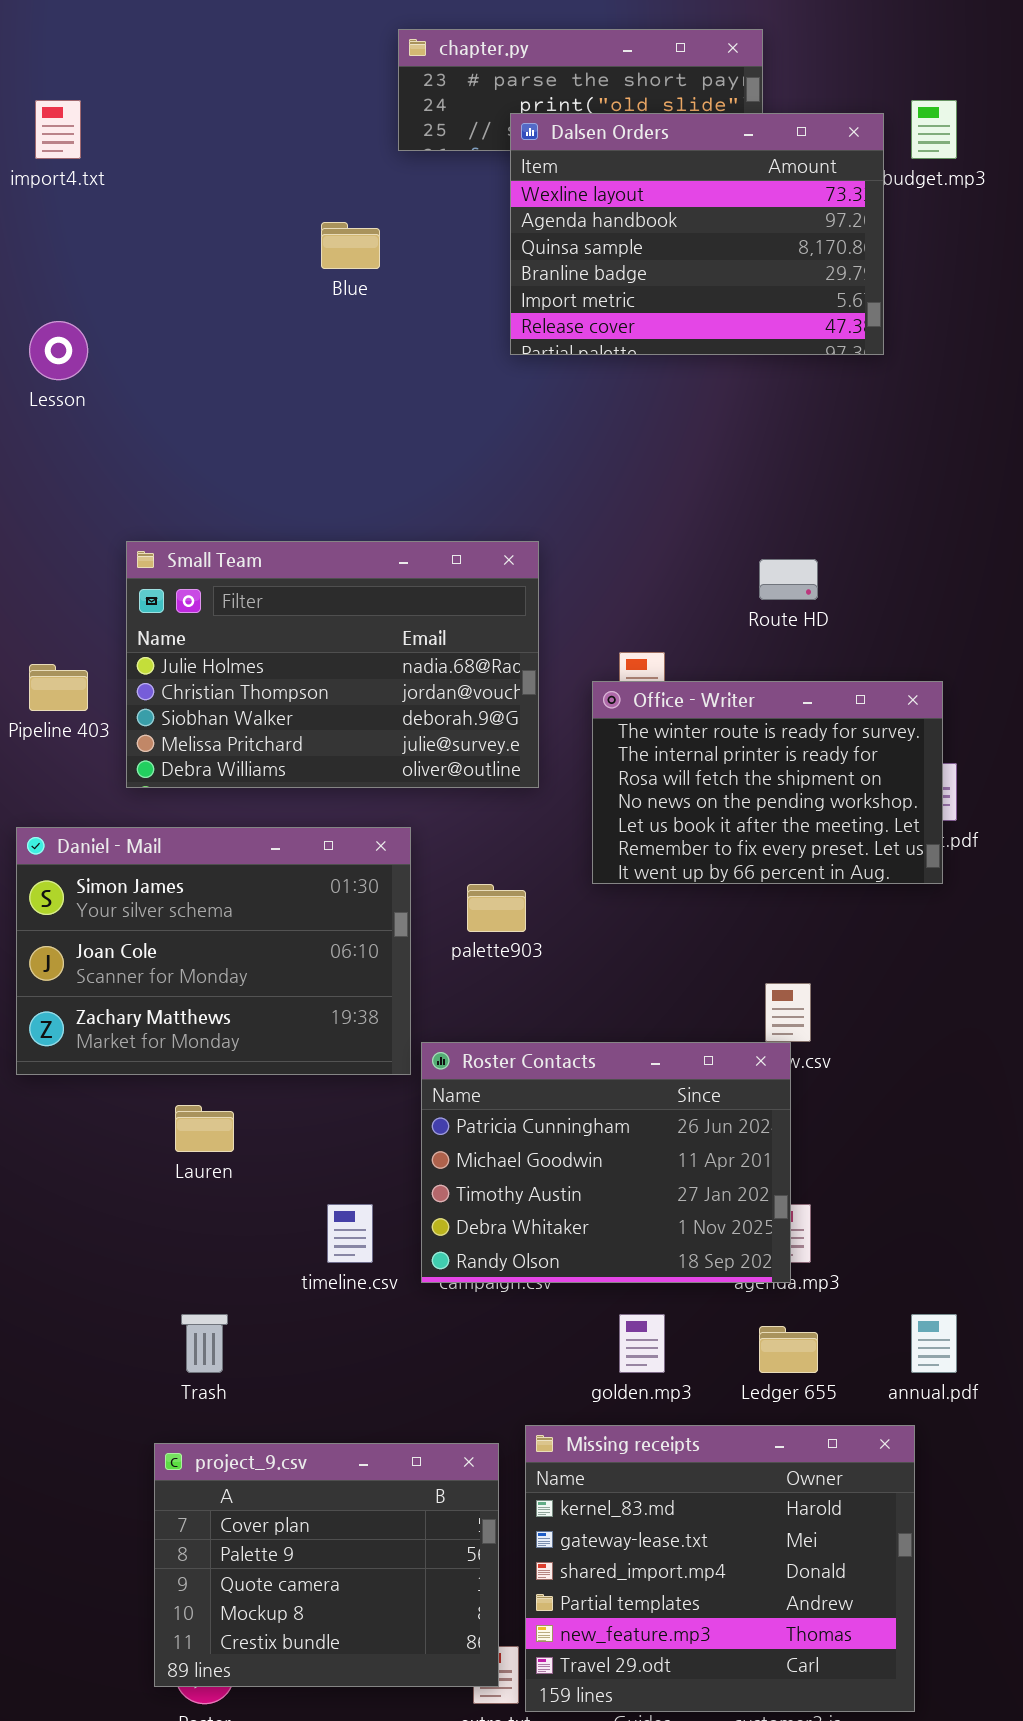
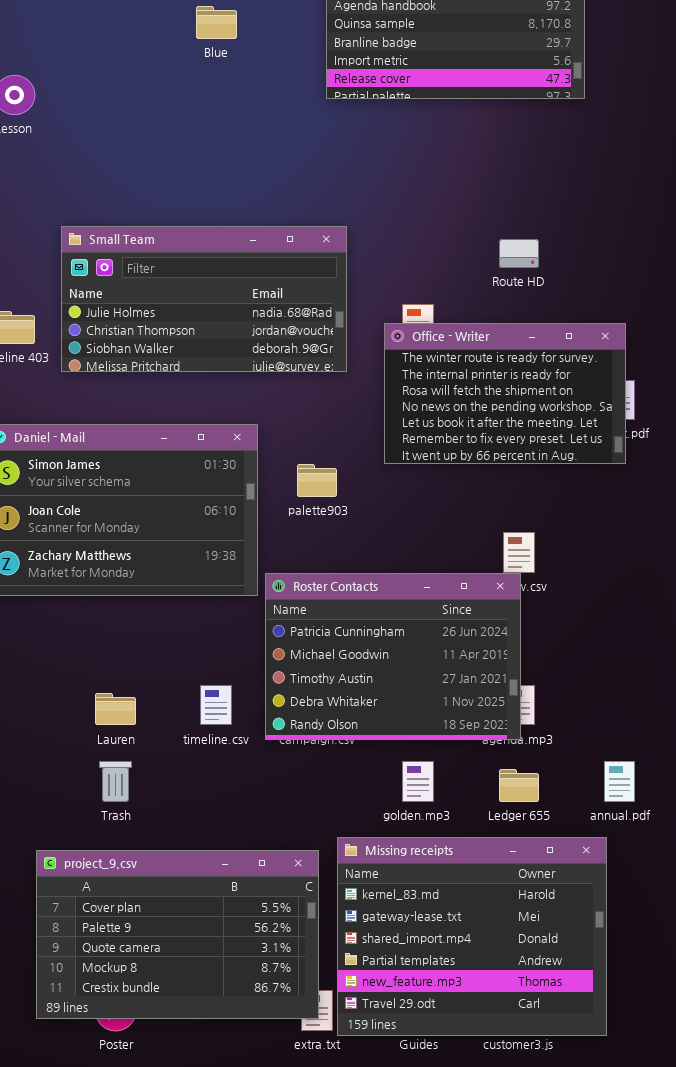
Small Team: [126,541,539,788] -> [61,226,347,372], resized
Lauren: [175,1105,234,1152] -> [95,693,136,725], moved
project_9.csv: [154,1443,499,1687] -> [36,850,319,1019], resized

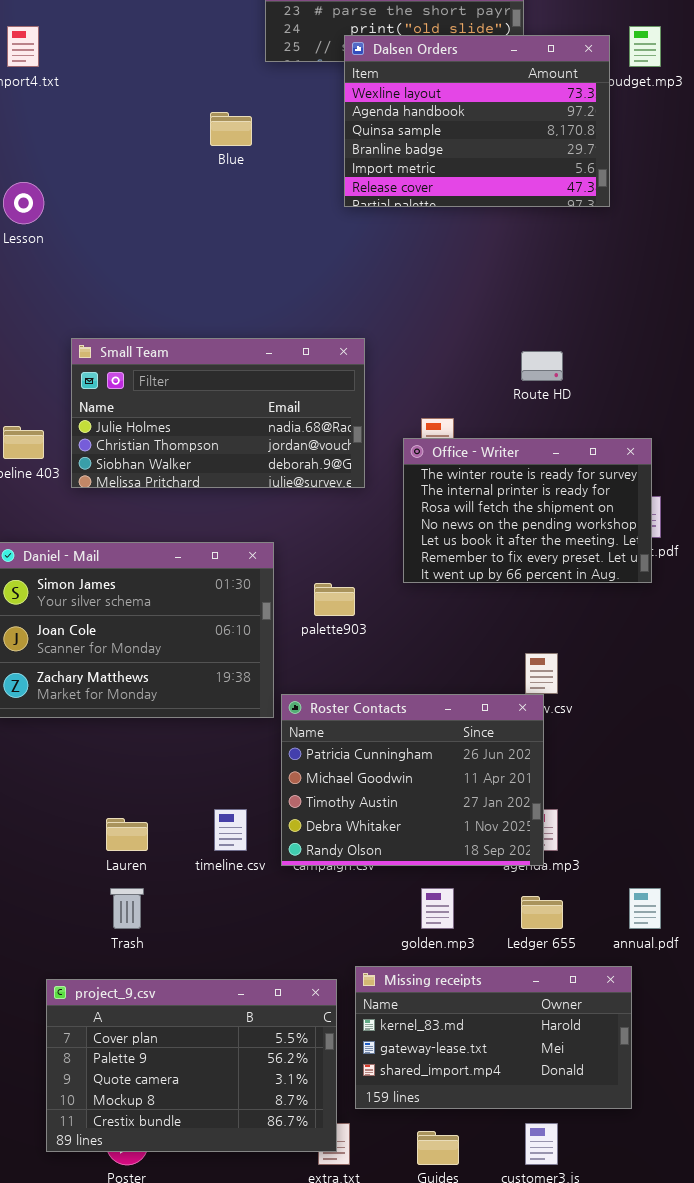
Missing receipts: [337,837,607,1036] -> [355,966,632,1109], resized

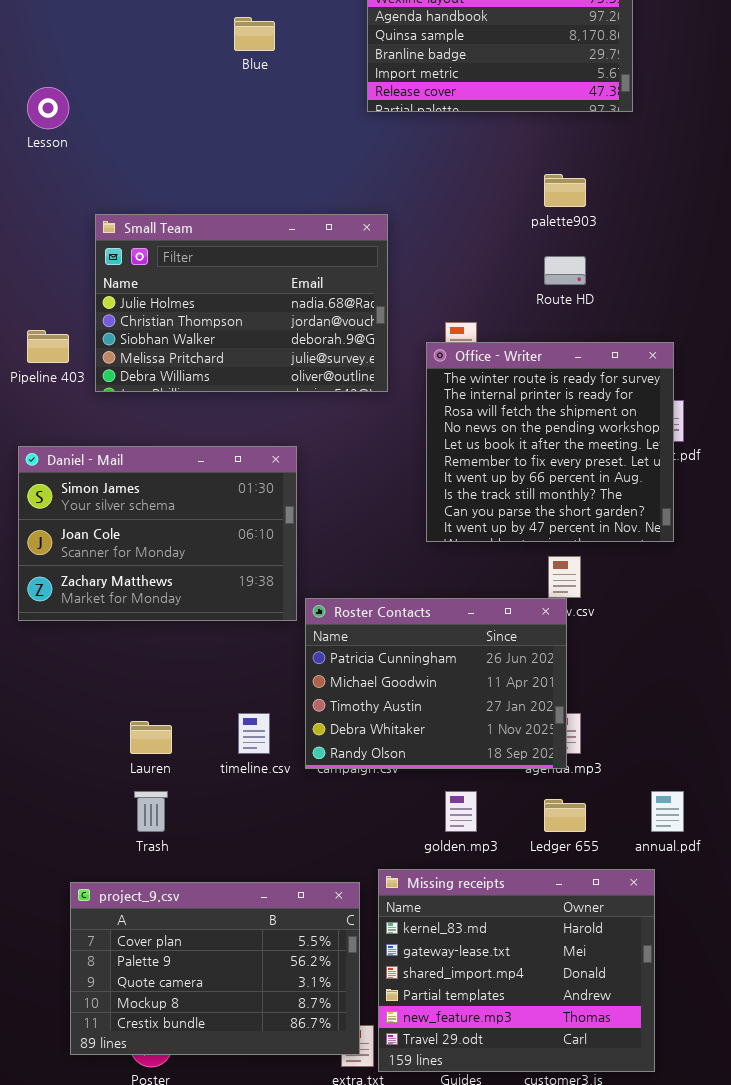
Small Team: [71,338,365,488] -> [95,214,388,392], resized
Office - Writer: [403,438,652,583] -> [426,342,674,542], resized
palette903: [314,583,355,616] -> [544,174,586,207], moved
Missing receipts: [355,966,632,1109] -> [378,869,655,1072], resized

